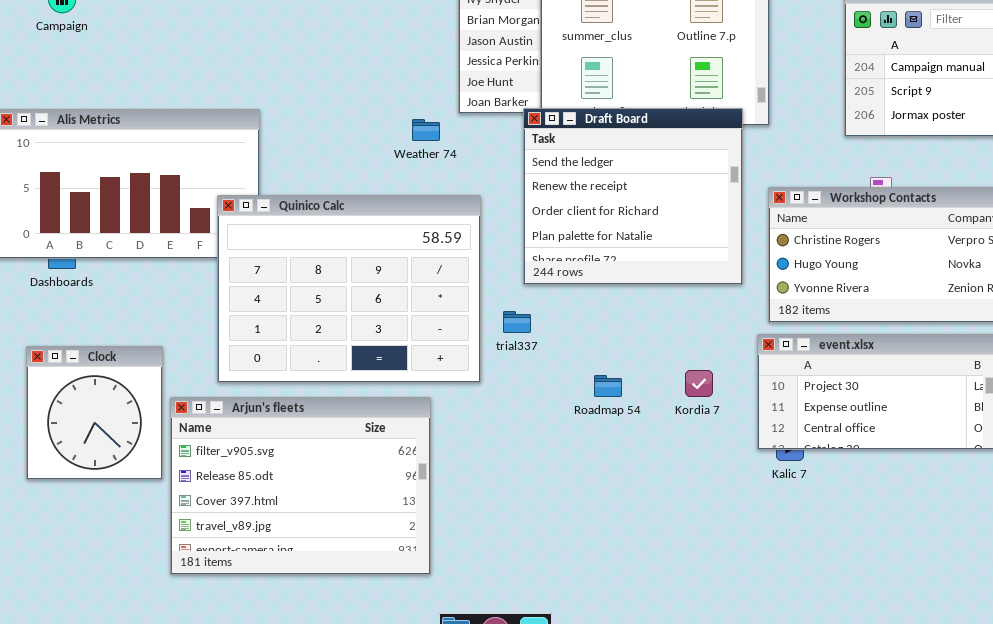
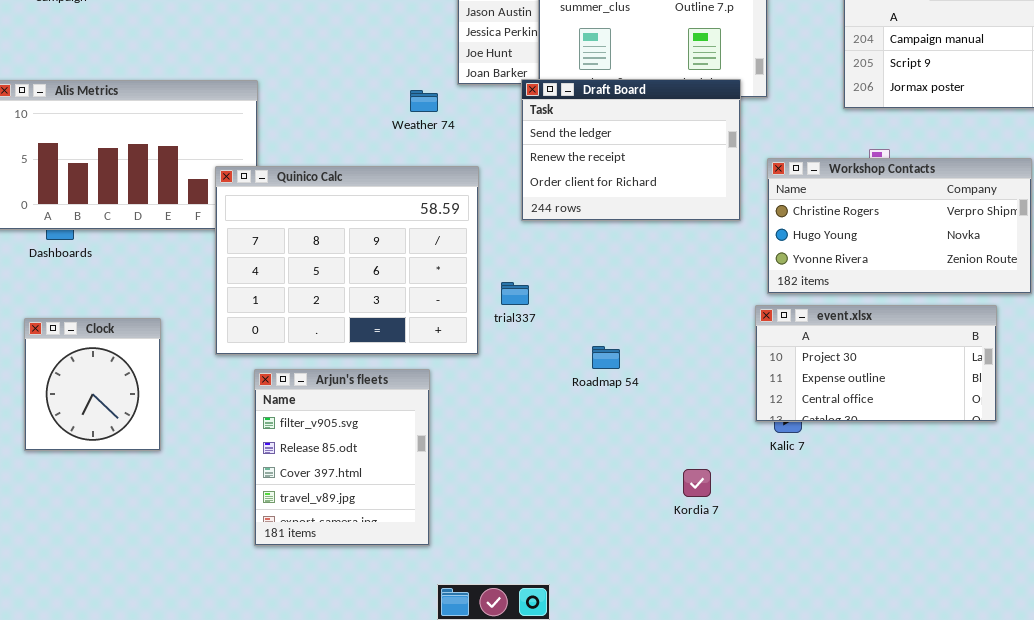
Draft Board: [523,108,743,285] -> [521,79,741,221], resized
Kordia 7: [685,370,713,397] -> [683,469,711,497], moved
Arjun's fleets: [170,397,431,575] -> [254,369,430,546], resized

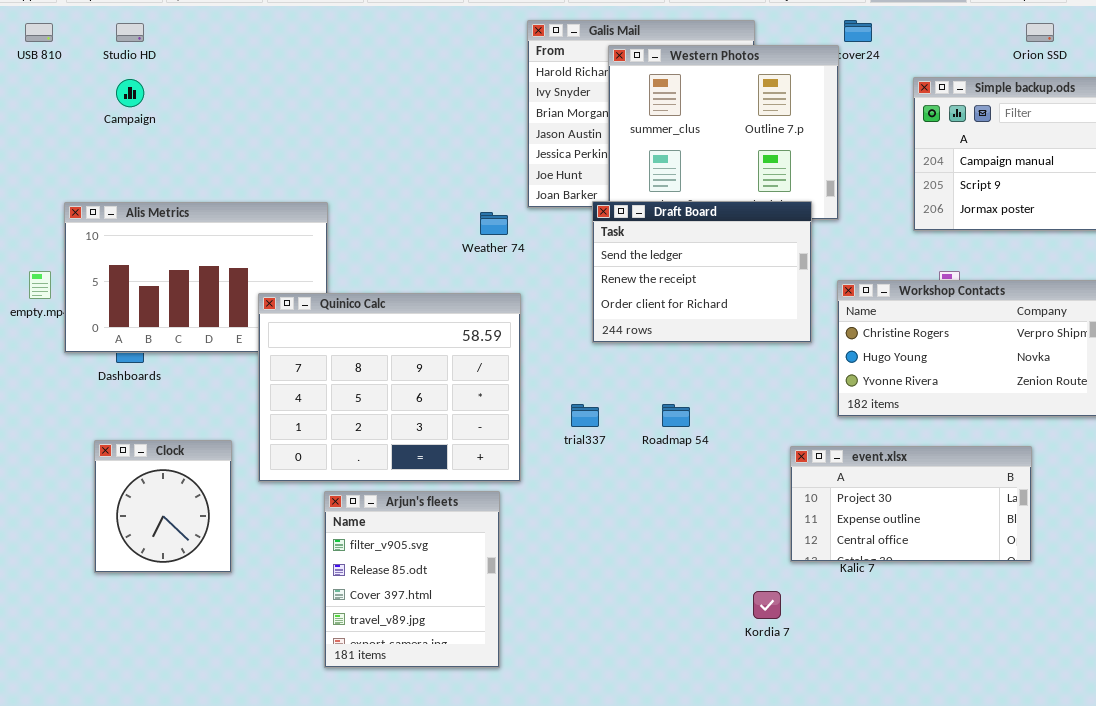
Quinico Calc: [215,166,479,355] -> [258,293,521,482], moved
event.xlsx: [755,305,997,422] -> [790,446,1032,562], moved
Roadmap 54: [592,346,620,369] -> [662,404,690,427], moved

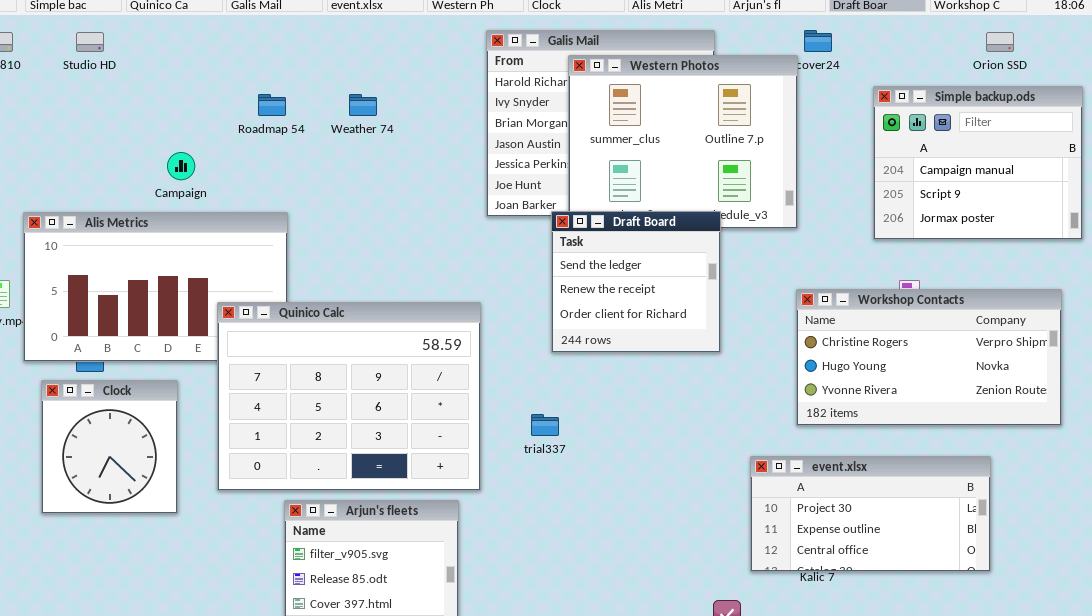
Campaign: [116,79,144,107] -> [167,152,195,180], moved
Draft Board: [592,201,812,343] -> [551,211,721,353], resized
Weather 74: [480,212,508,235] -> [349,94,377,116], moved
Roadmap 54: [662,404,690,427] -> [258,94,286,116], moved
Clock: [94,440,232,573] -> [41,380,178,514], moved

